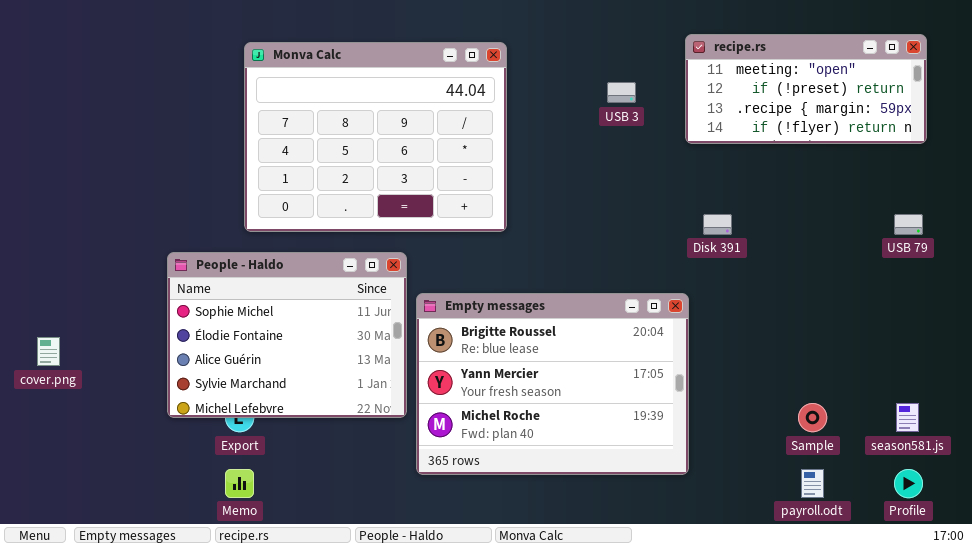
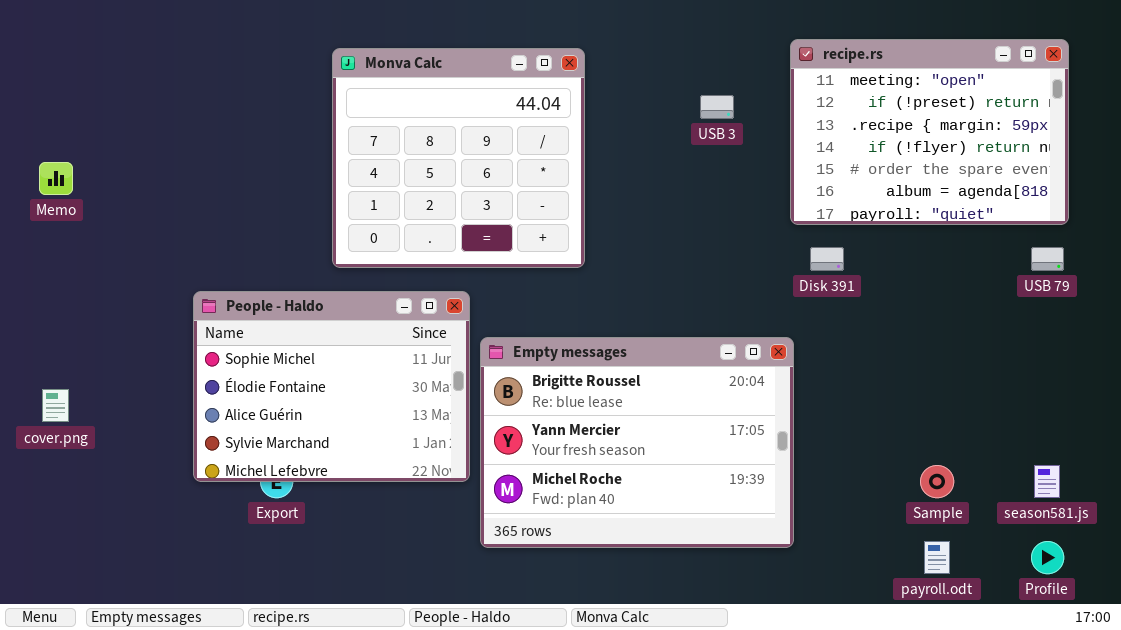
recipe.rs: [685,34,927,144] -> [790,39,1069,225], resized
Monva Calc: [244,42,507,232] -> [332,48,585,268], resized
Memo: [225,469,254,498] -> [39,162,73,195], moved

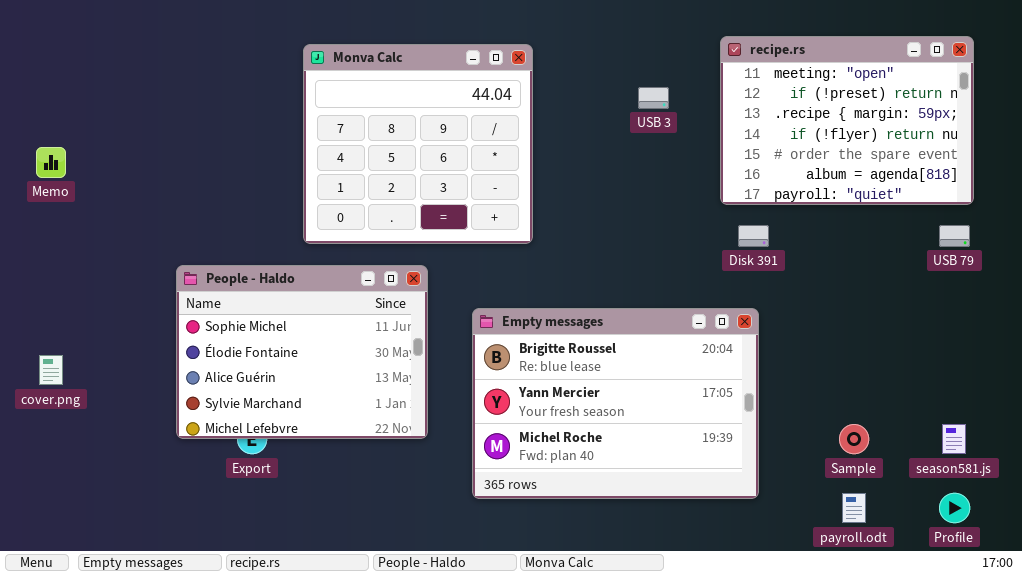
Empty messages: [480,337,794,548] -> [472,308,759,499], moved

